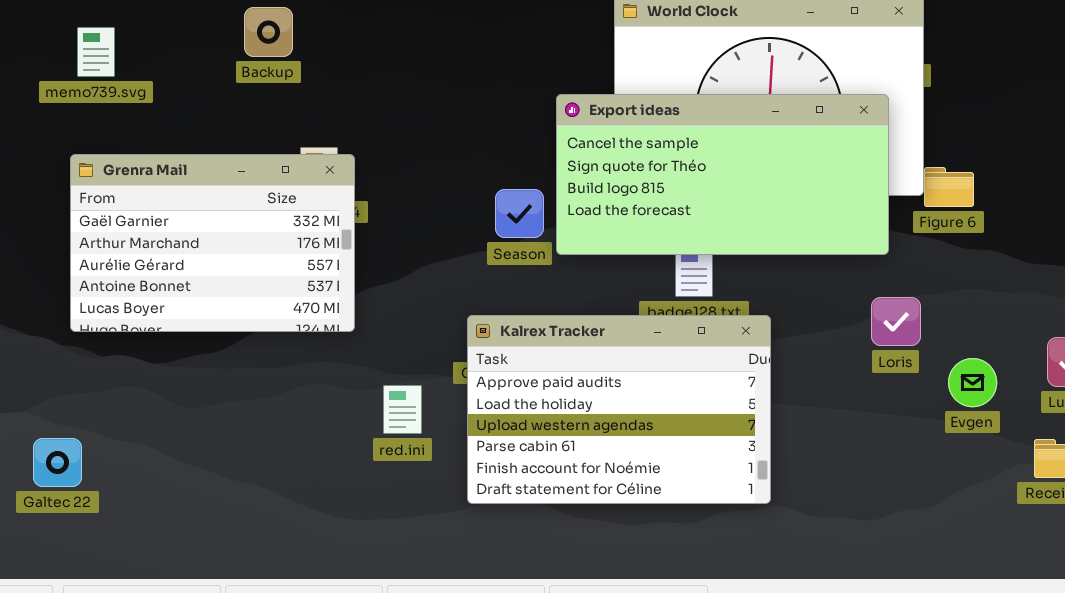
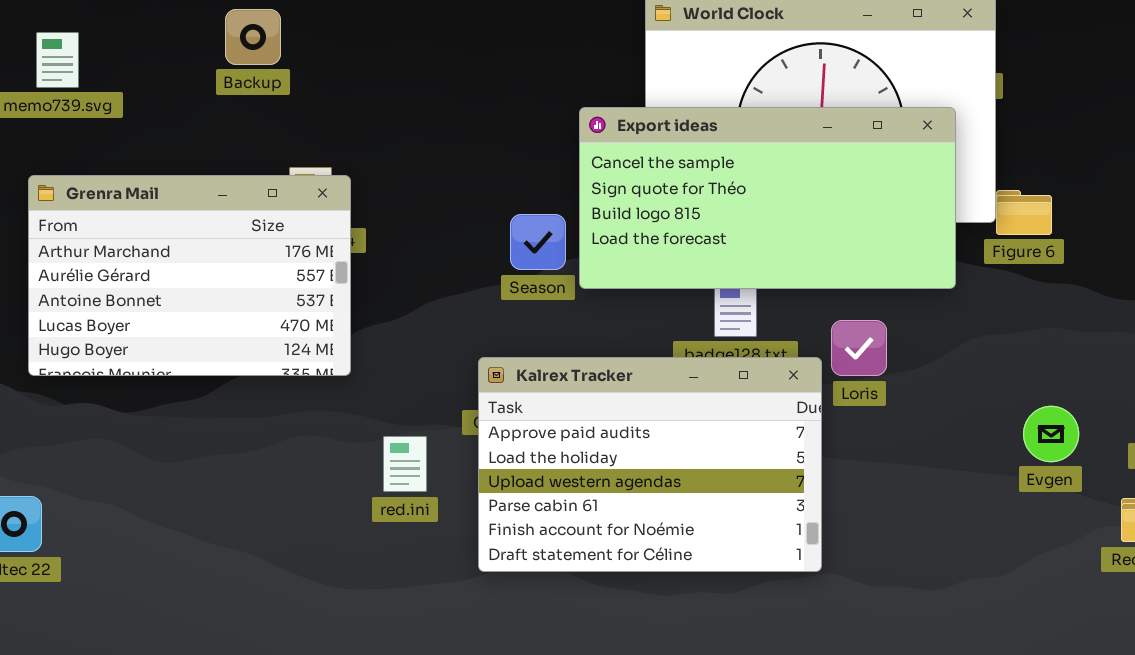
Grenra Mail: [70,154,355,332] -> [28,175,351,376], scrolled down 1 row
Loris: [871,297,921,346] -> [831,320,887,376], moved

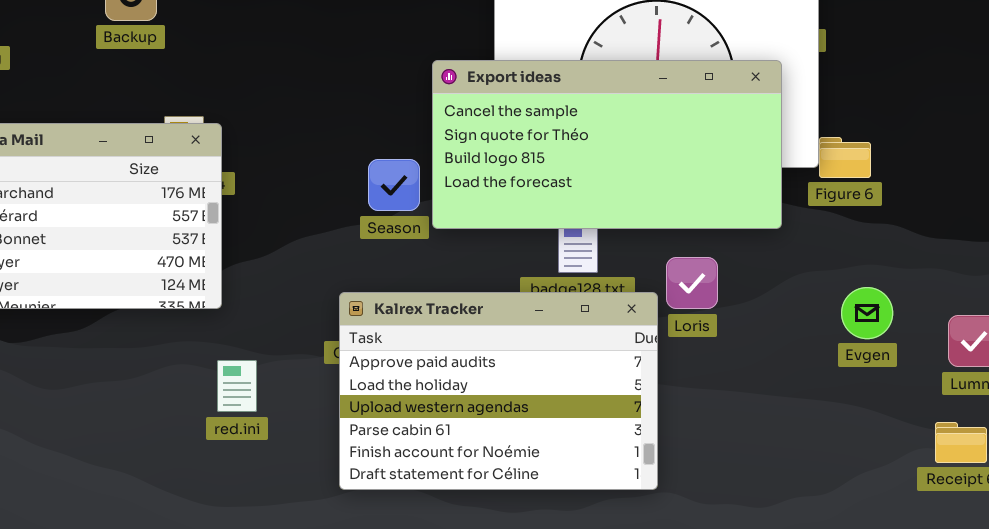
Evgen: [1023,406,1079,462] -> [841,287,893,339], moved
red.ini: [383,436,427,492] -> [217,360,257,412], moved

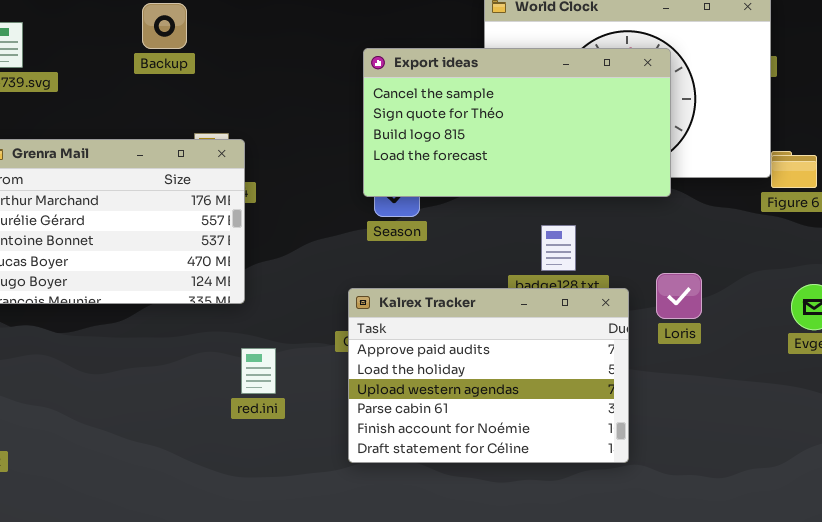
Export ideas: [432,60,782,229] -> [363,48,671,197], moved
Loris: [666,257,718,309] -> [656,273,702,319], moved

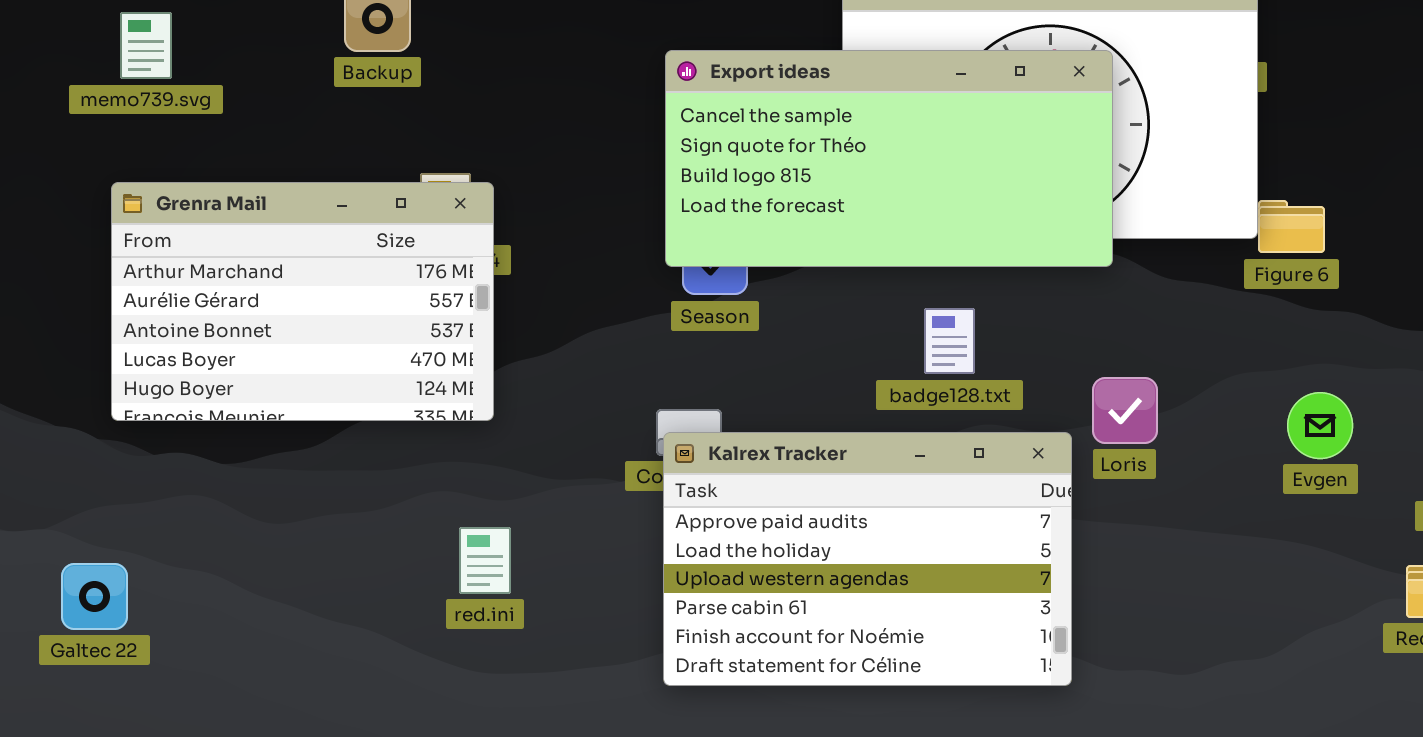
Kalrex Tracker: [348,288,629,463] -> [663,432,1072,686], moved
red.ini: [241,348,276,394] -> [459,527,511,594], moved

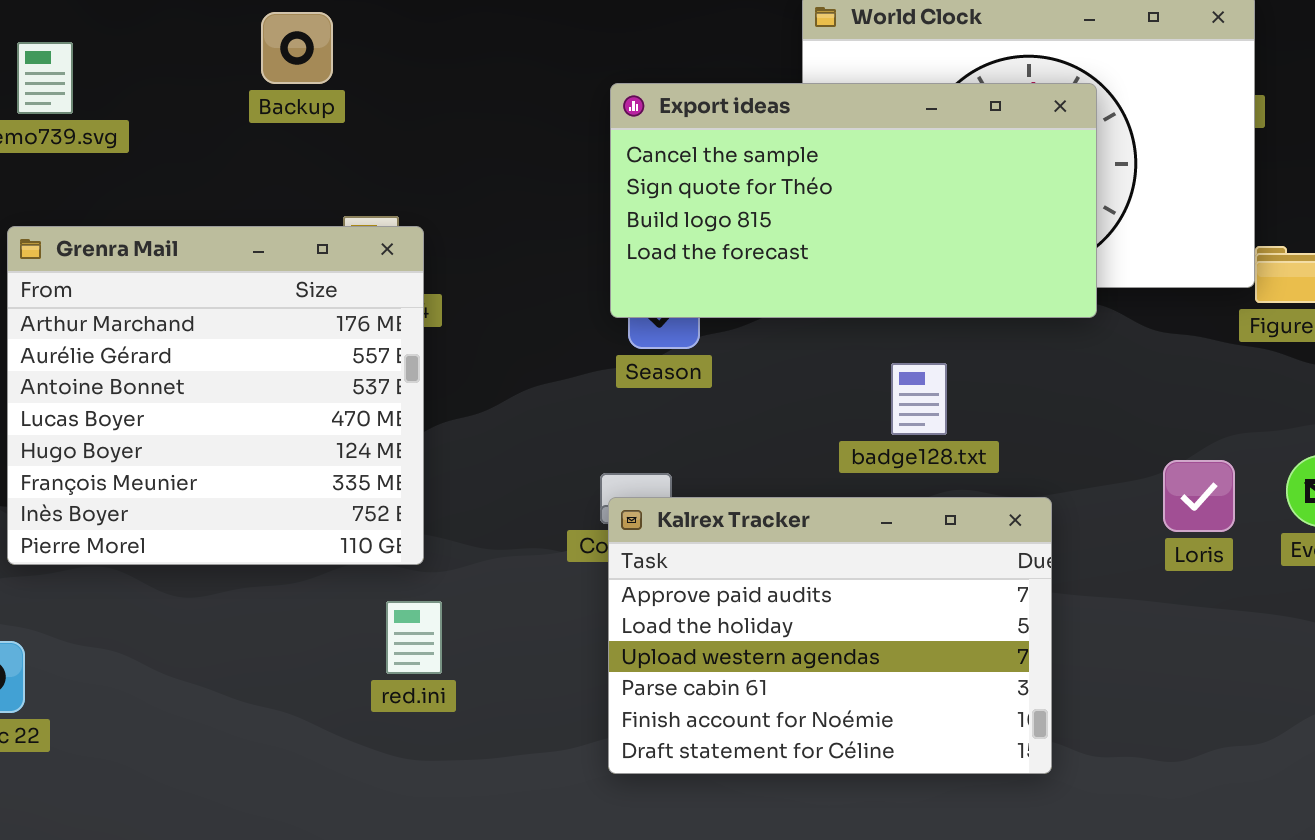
Grenra Mail: [111,182,494,421] -> [7,226,424,565], resized
Loris: [1092,377,1158,444] -> [1163,460,1235,532], moved

